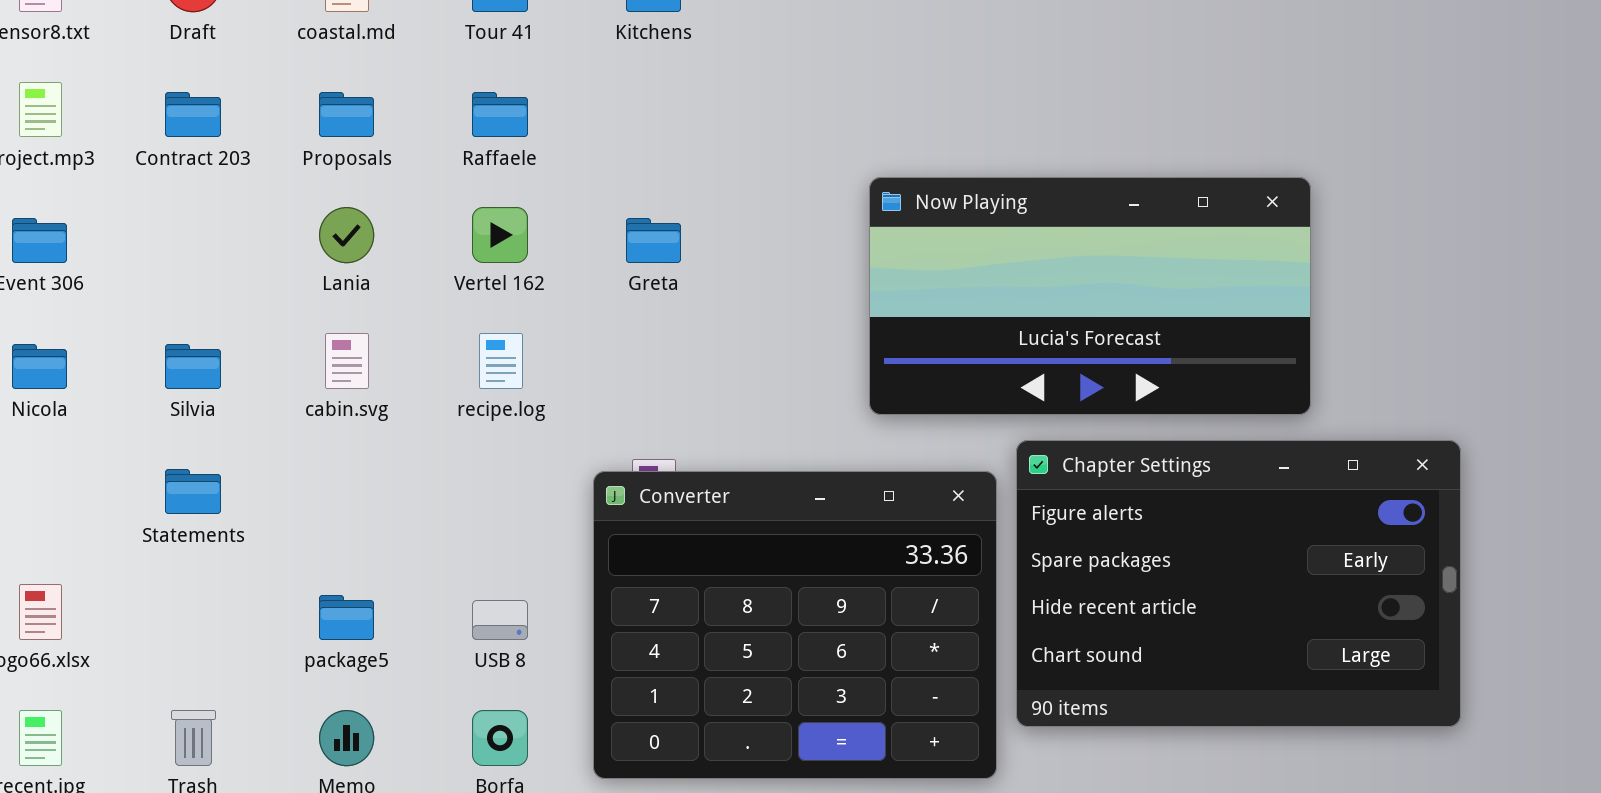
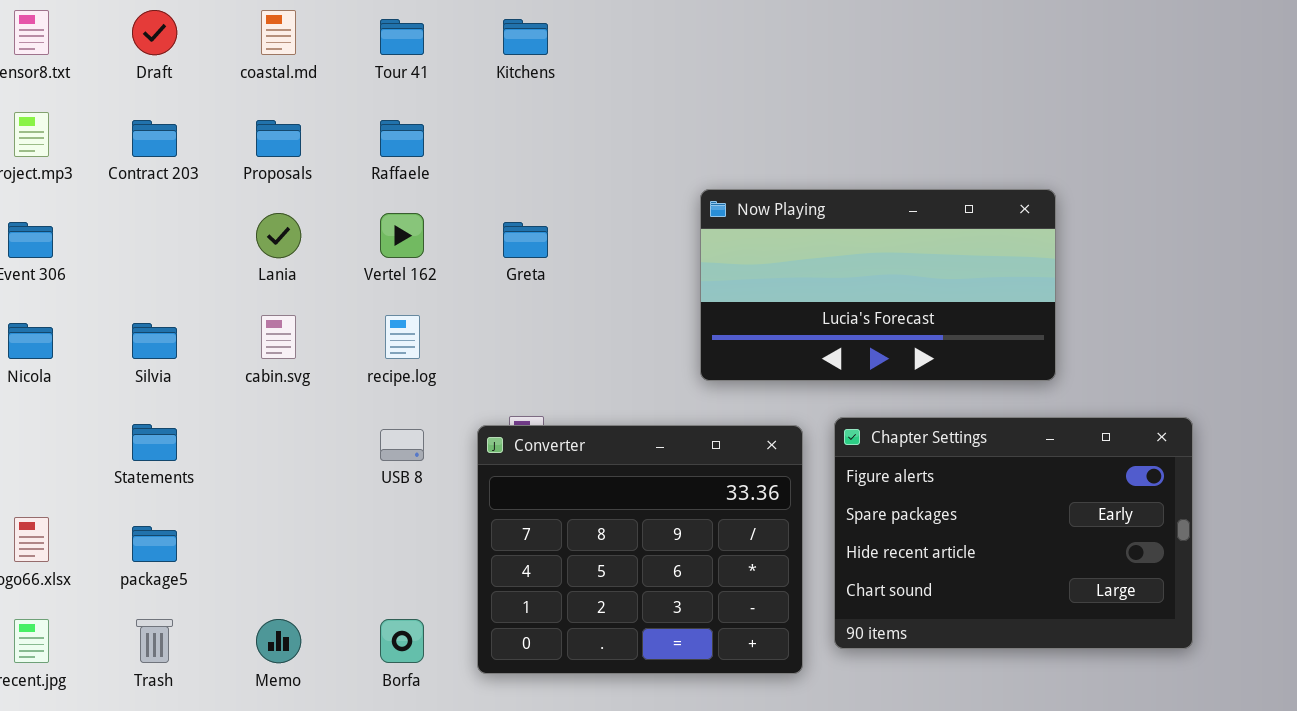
Chapter Settings: [1016,440,1461,727] -> [834,417,1193,649], moved
package5: [319,595,374,640] -> [132,526,177,562], moved
USB 8: [472,600,528,640] -> [380,429,424,461], moved

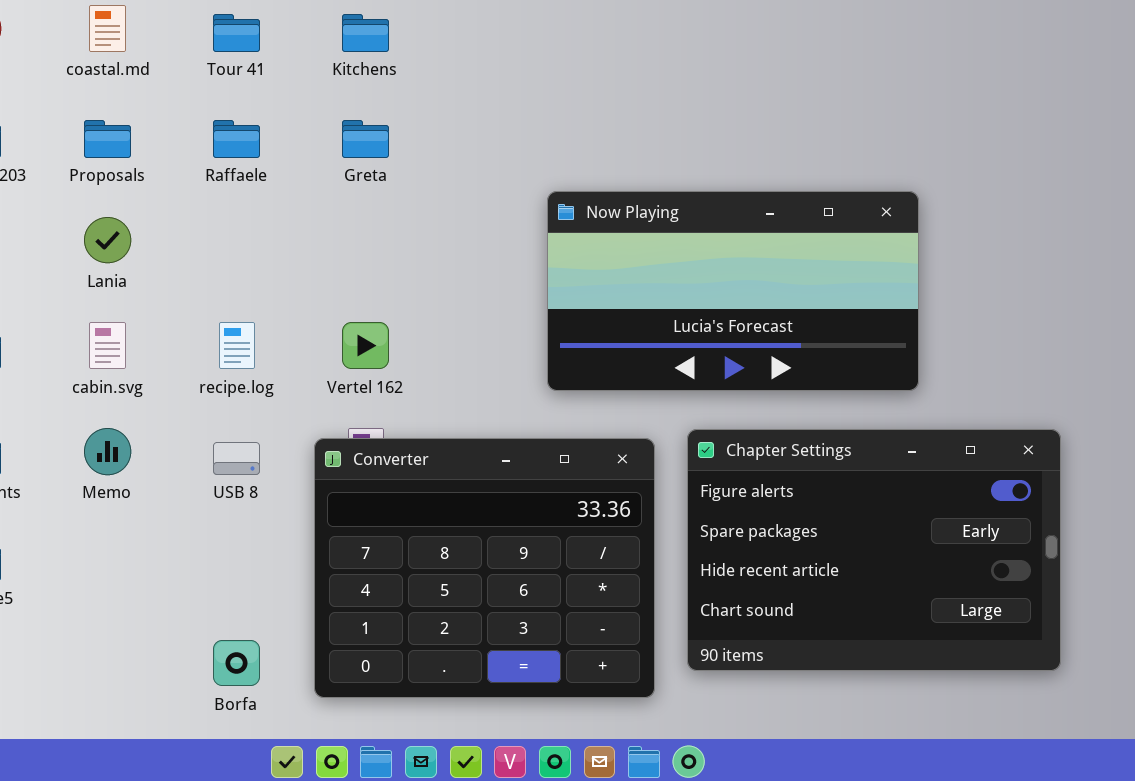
Vertel 162: [380,213,424,258] -> [342,322,389,369], moved
Greta: [503,222,548,258] -> [342,120,389,158], moved
Memo: [256,619,301,663] -> [84,428,131,475], moved

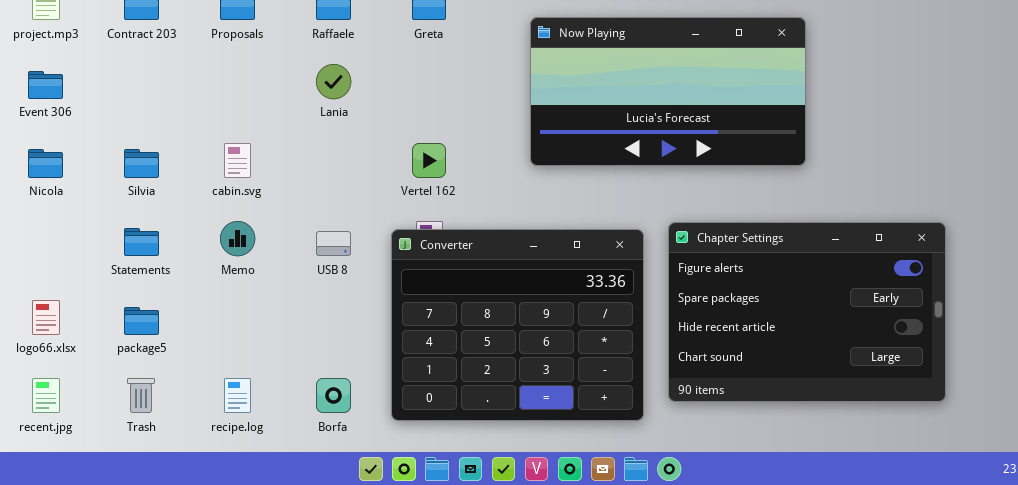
Now Playing: [547,191,919,391] -> [530,17,806,166], moved
Lania: [84,217,131,263] -> [316,64,351,99], moved
recipe.log: [219,322,255,369] -> [224,378,251,413], moved

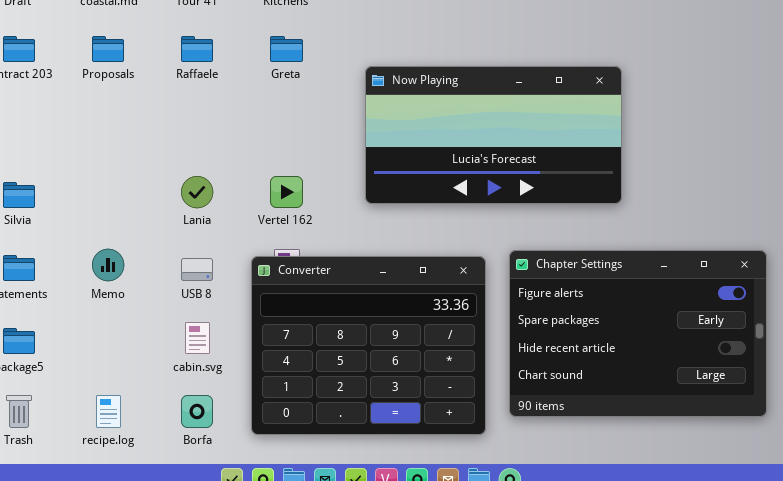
Now Playing: [530,17,806,166] -> [365,66,622,204], moved
Lania: [316,64,351,99] -> [181,176,213,208], moved
cabin.svg: [224,143,251,178] -> [185,322,210,354], moved

